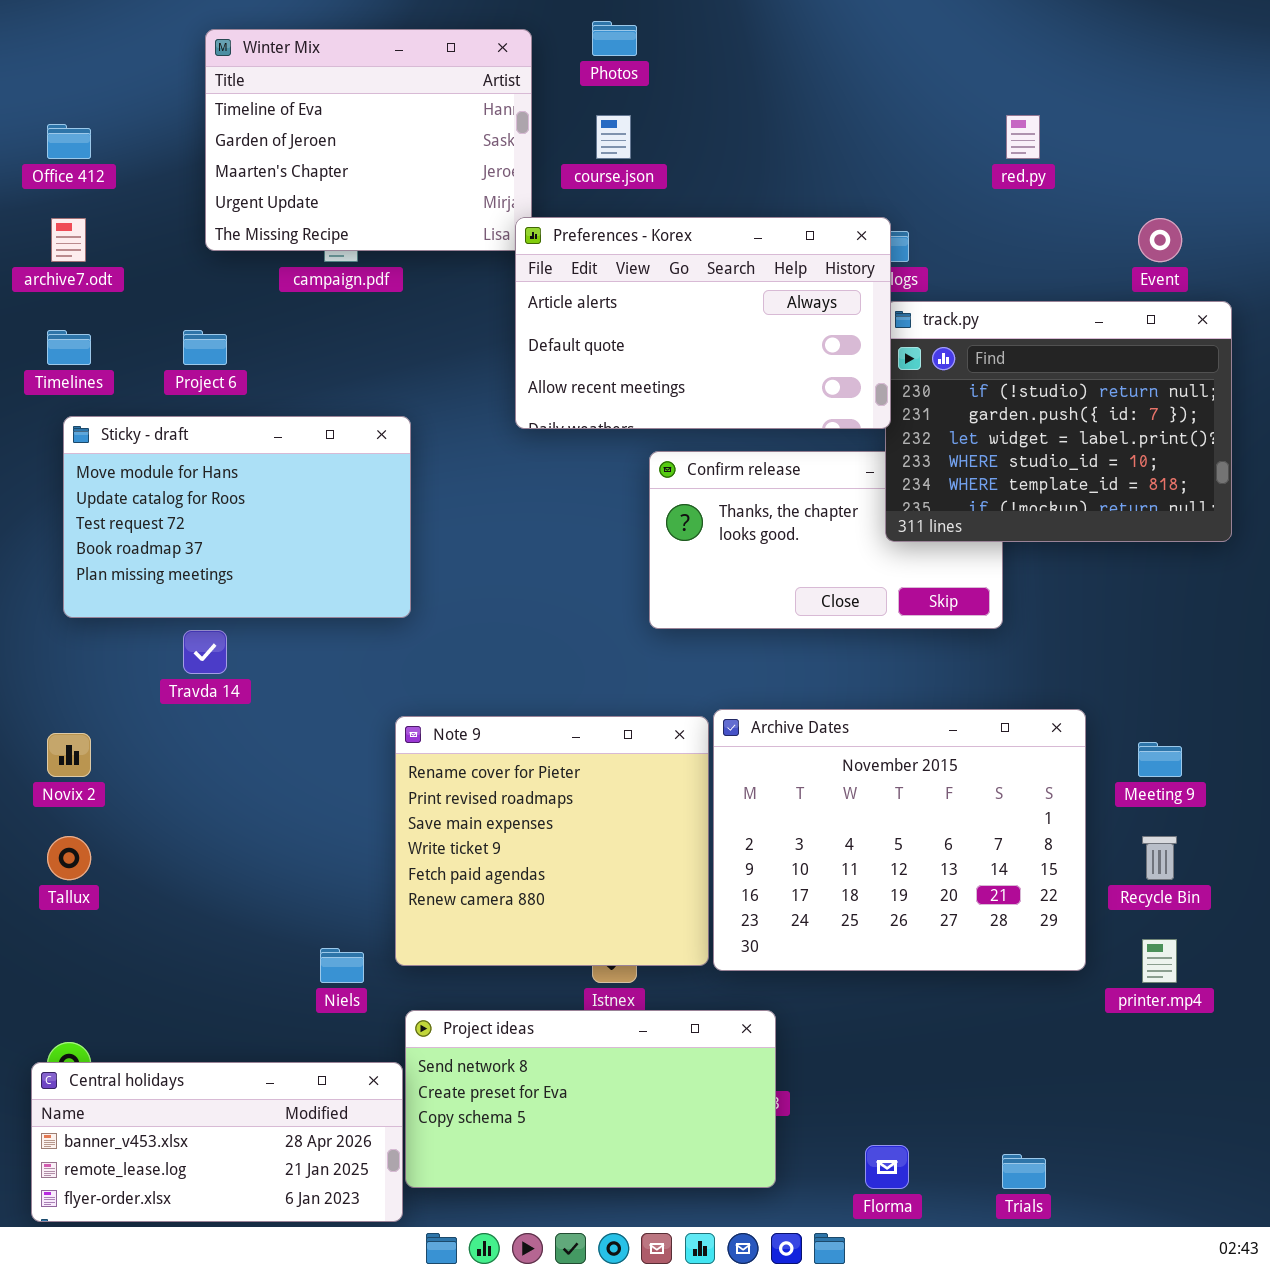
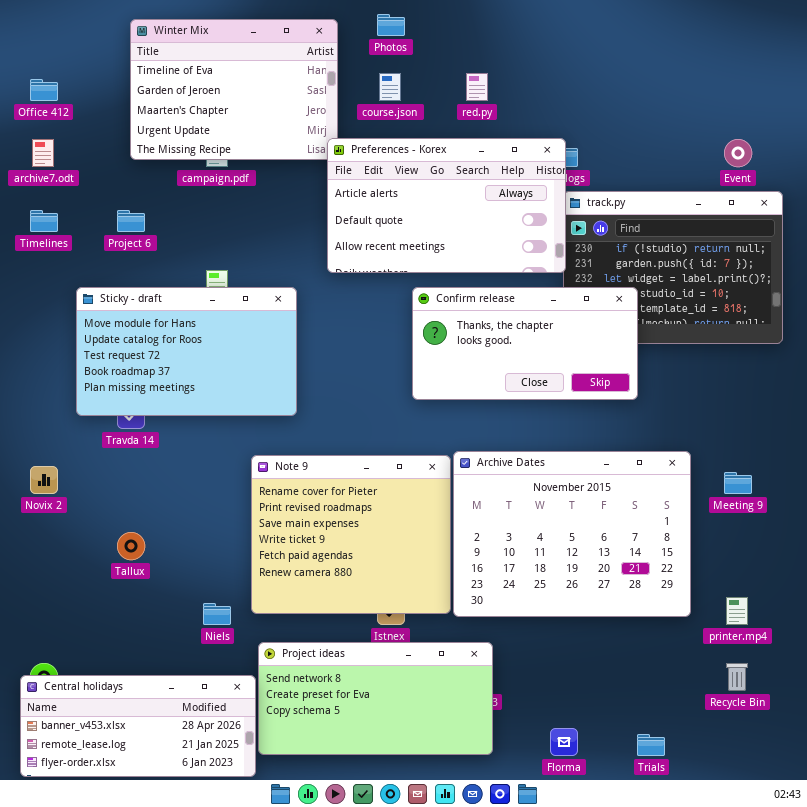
red.py: [1006,115,1040,159] -> [466,73,488,101], moved
Sticky - draft: [63,416,411,618] -> [76,287,297,416], moved
Confirm release: [649,451,1003,629] -> [412,287,638,400], raised
Tallux: [47,836,91,880] -> [117,532,145,560], moved
Recycle Bin: [1142,836,1177,880] -> [726,663,748,691], moved

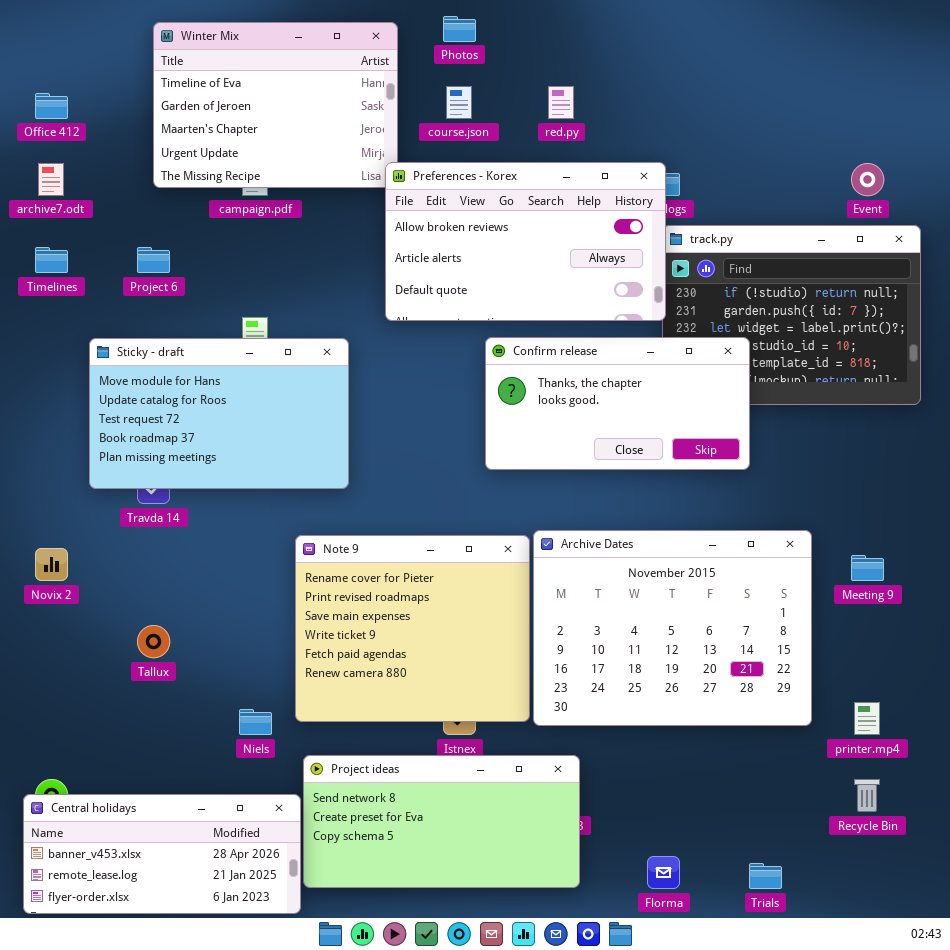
Preferences - Korex: [327,138,566,273] -> [385,162,666,321], scrolled up 1 row

